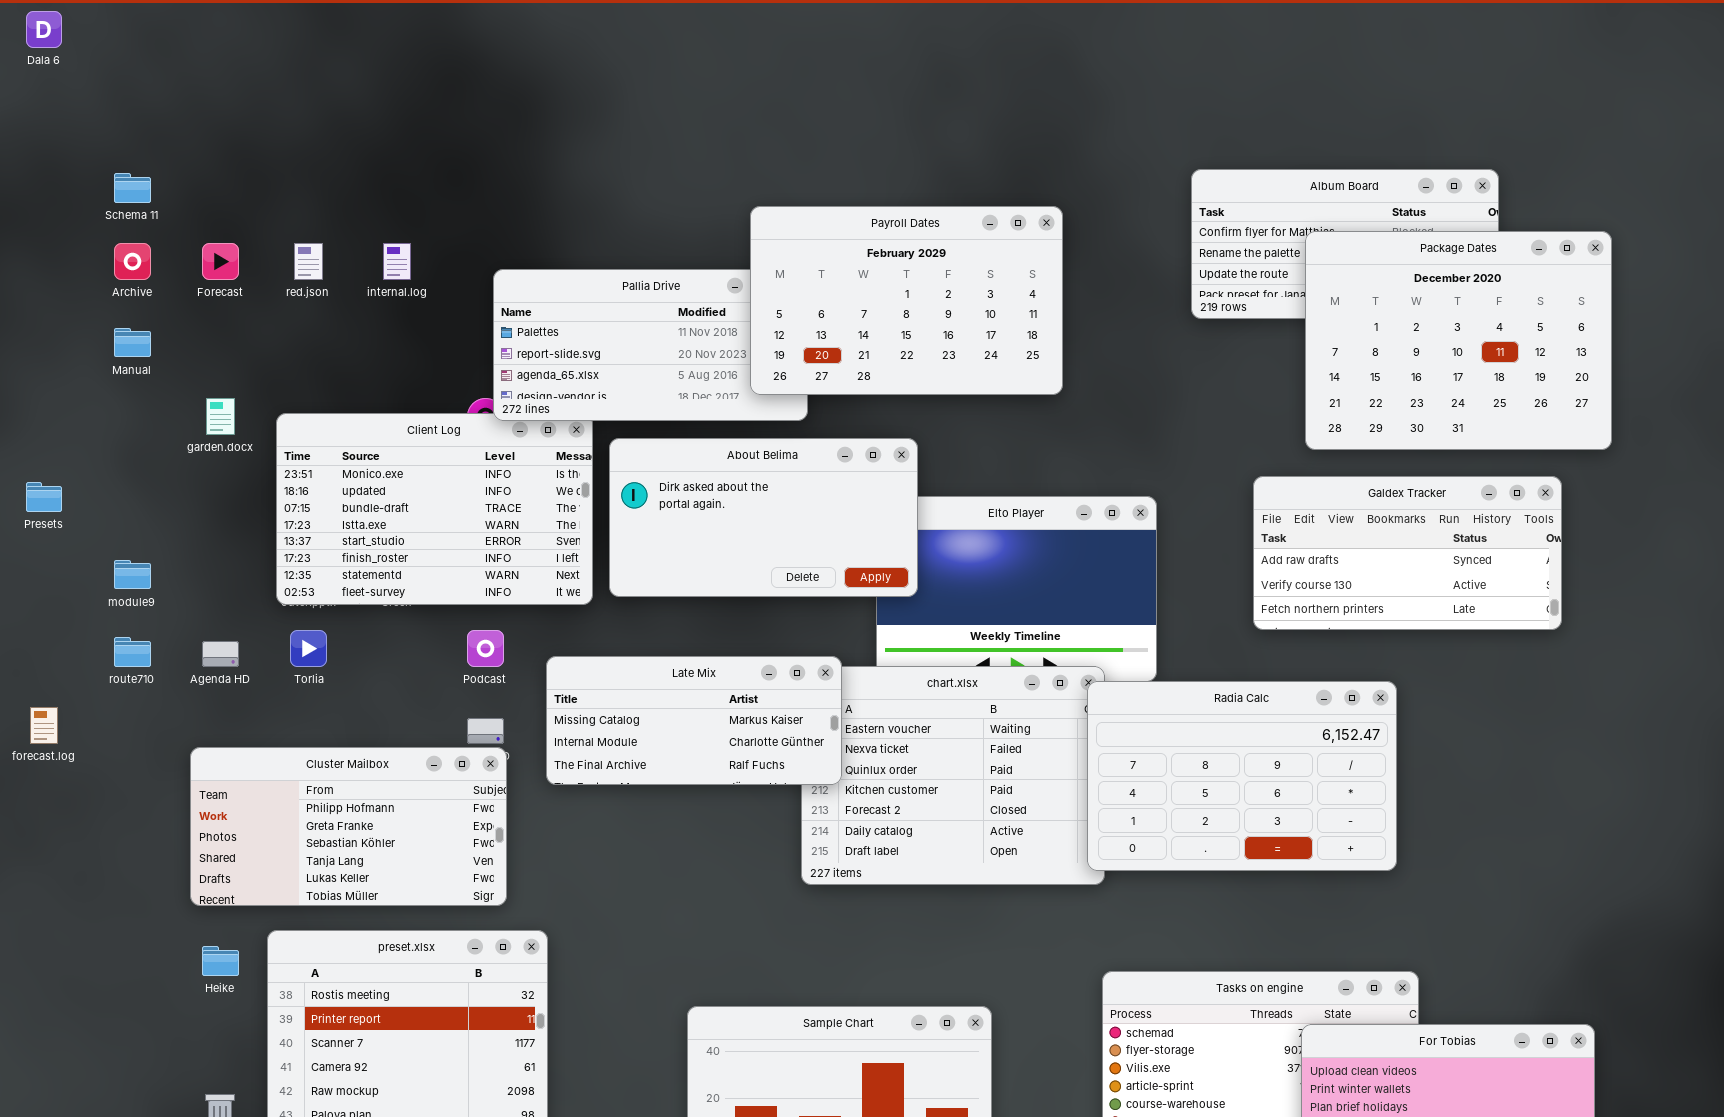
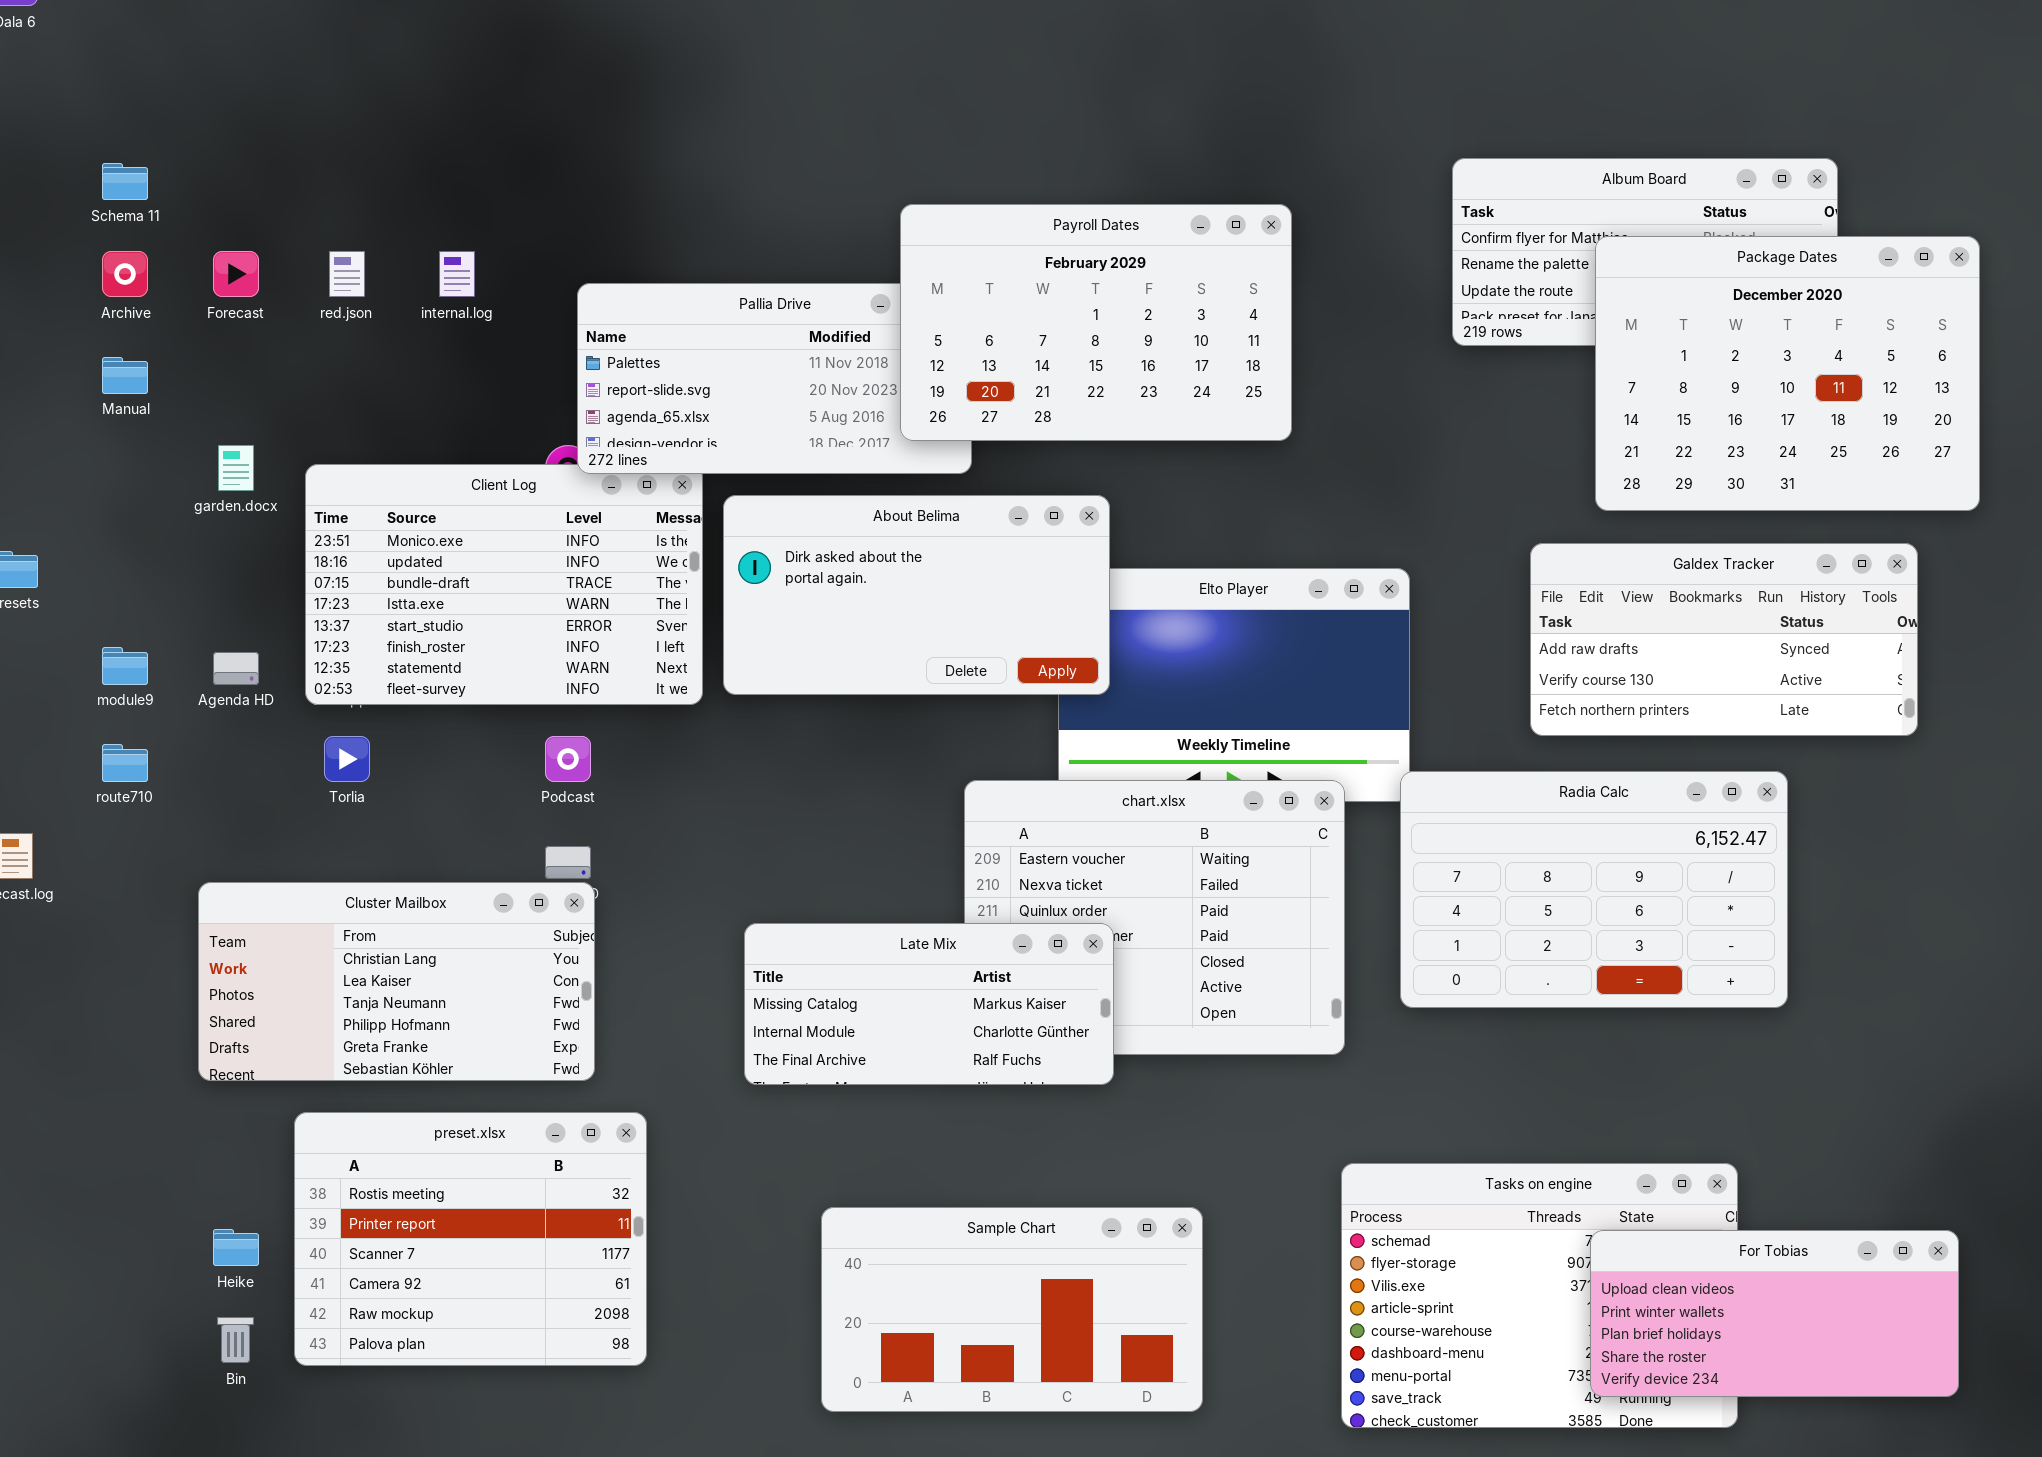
Agenda HD: [202,641,239,667] -> [213,652,259,685], moved
Late Mix: [546,656,842,785] -> [744,923,1114,1085], moved
Radia Calc: [1087,681,1397,871] -> [1400,771,1788,1008], moved
Cluster Mailbox: [190,747,507,906] -> [198,882,595,1081], scrolled up 3 rows
Heike: [202,946,239,976] -> [213,1229,259,1266], moved

